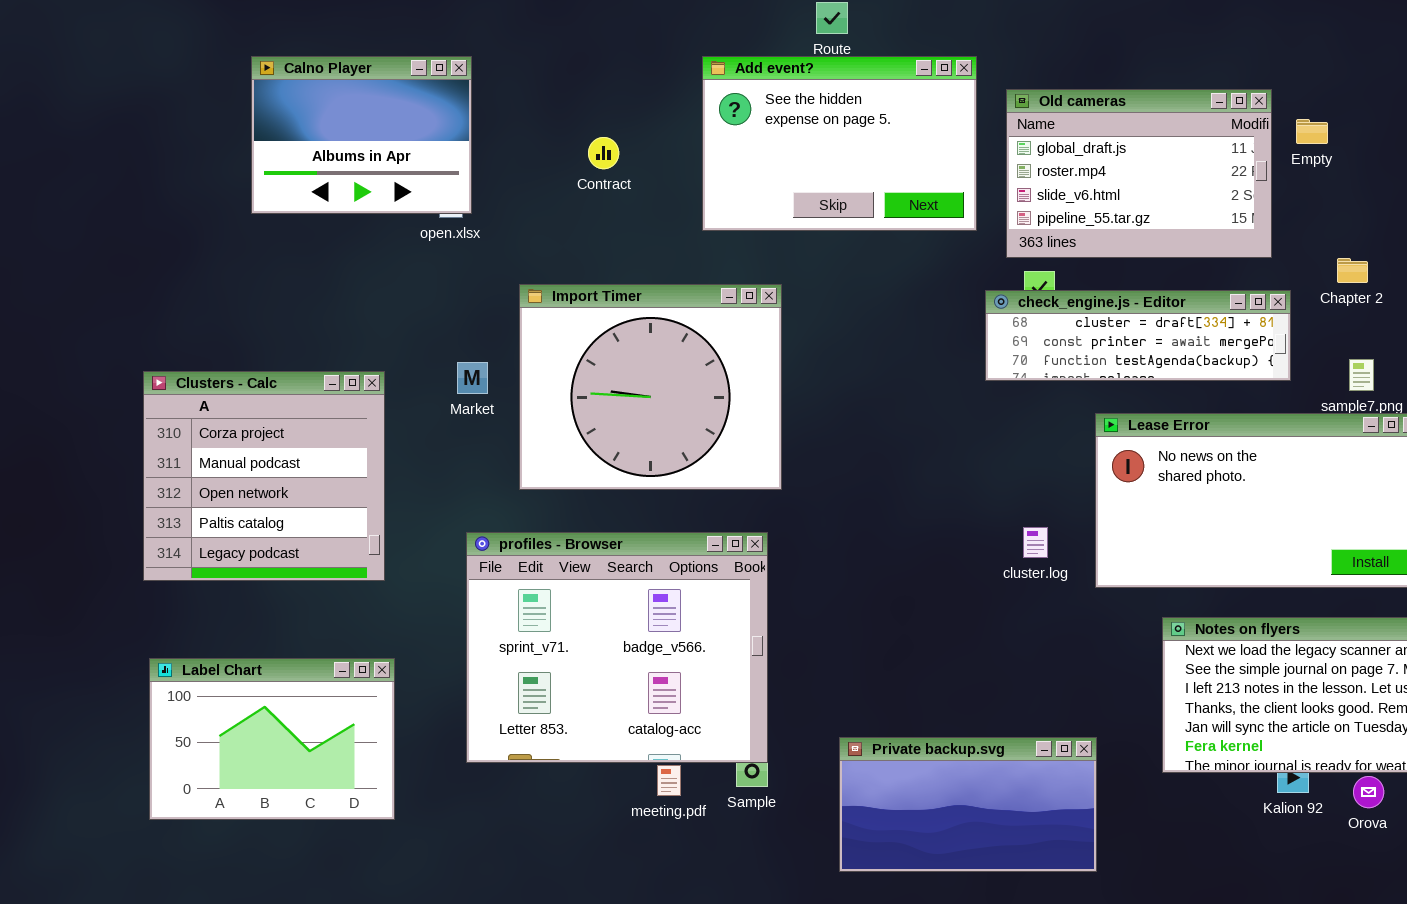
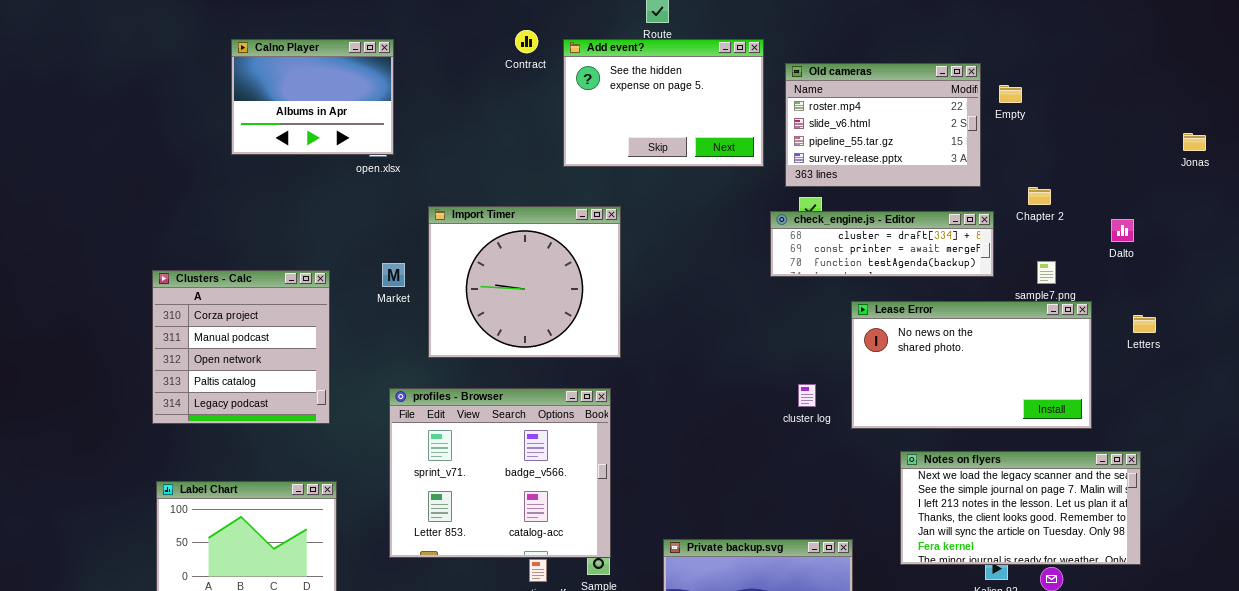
Old cameras: [1006,89,1272,258] -> [785,63,981,187], scrolled down 1 row
Contract: [588,137,619,169] -> [515,30,538,53], moved

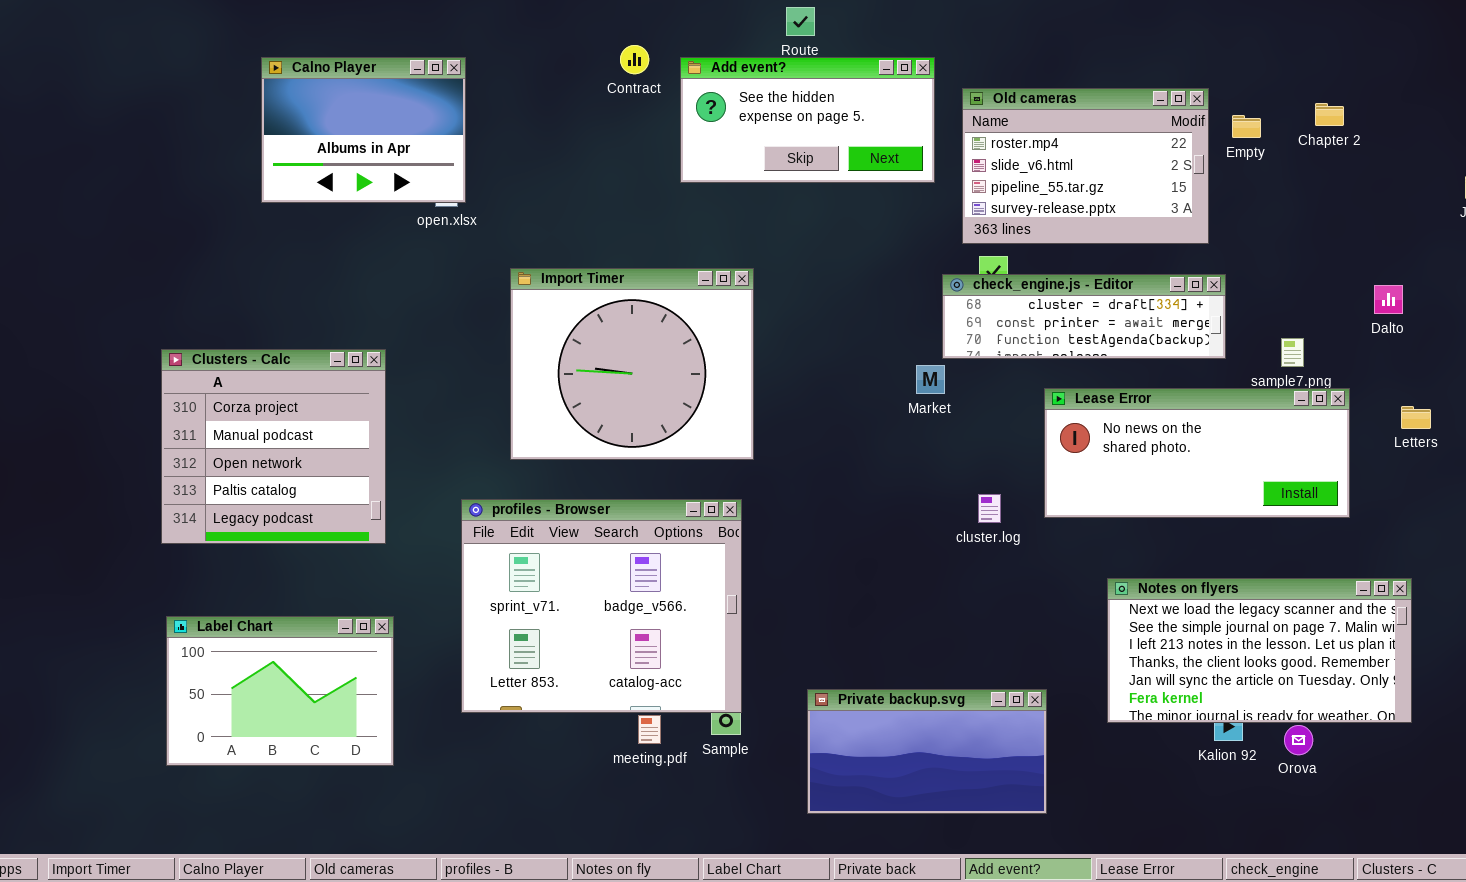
Add event?: [563,39,764,167] -> [680,57,935,183], resized
Chapter 2: [1028,187,1051,205] -> [1315,103,1344,126], moved
Market: [382,263,405,287] -> [916,365,945,394], moved
Lease Error: [851,301,1092,429] -> [1044,388,1350,518], resized

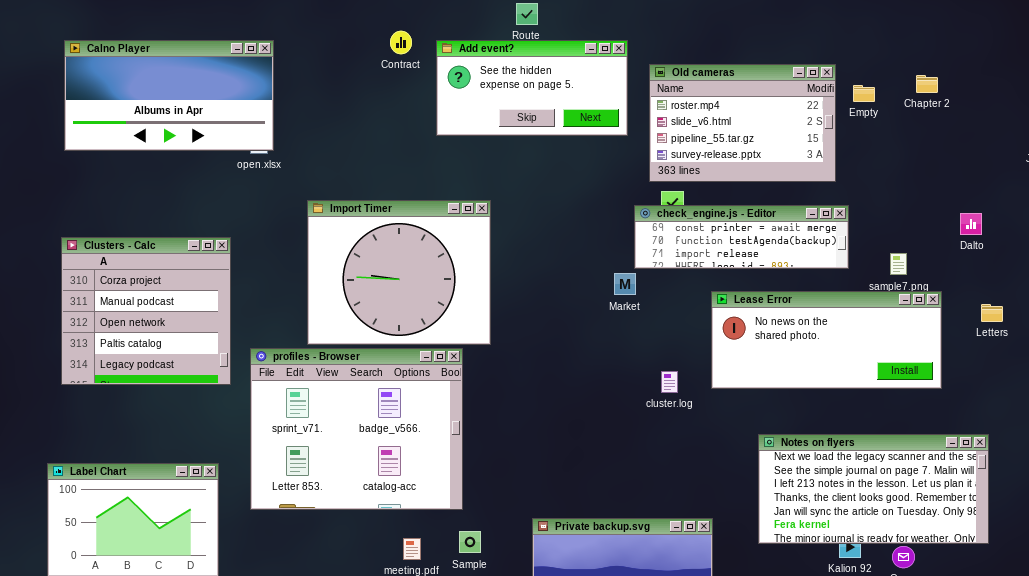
Calno Player: [261,57,466,203] -> [64,40,274,151], resized
check_engine.js - Editor: [942,274,1226,359] -> [634,205,849,269], scrolled down 1 row
Clusters - Calc: [161,349,386,544] -> [61,237,231,385], moved
profiles - Browser: [461,499,742,713] -> [250,348,463,510], moved

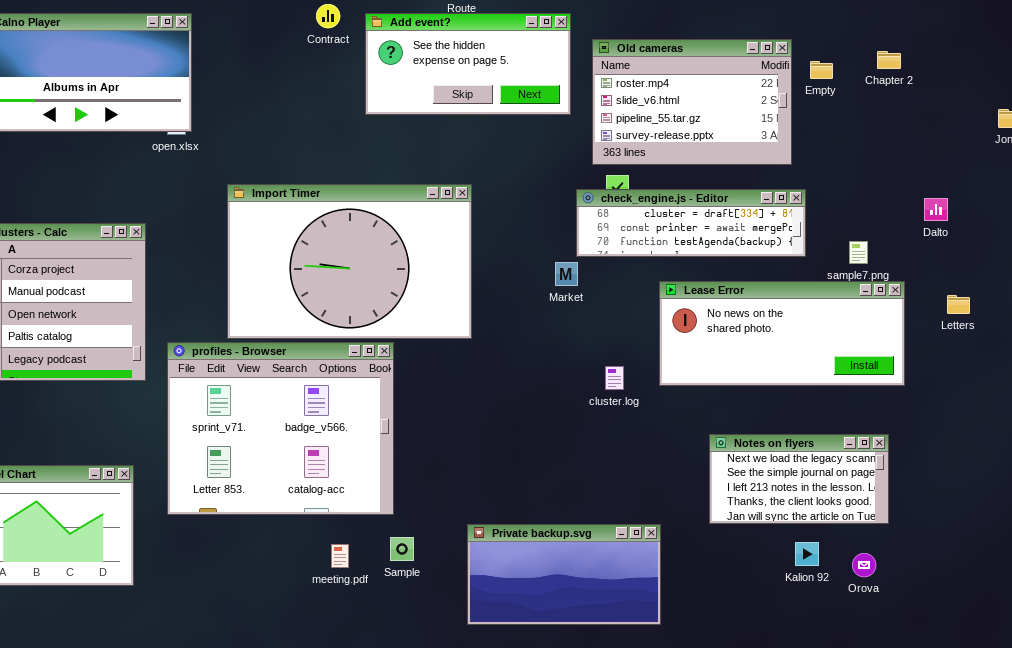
Import Timer: [307,200,491,345] -> [227,184,472,339], resized
check_engine.js - Editor: [634,205,849,269] -> [576,189,806,257], scrolled up 1 row
Notes on flyers: [758,434,989,544] -> [709,434,889,524], resized

